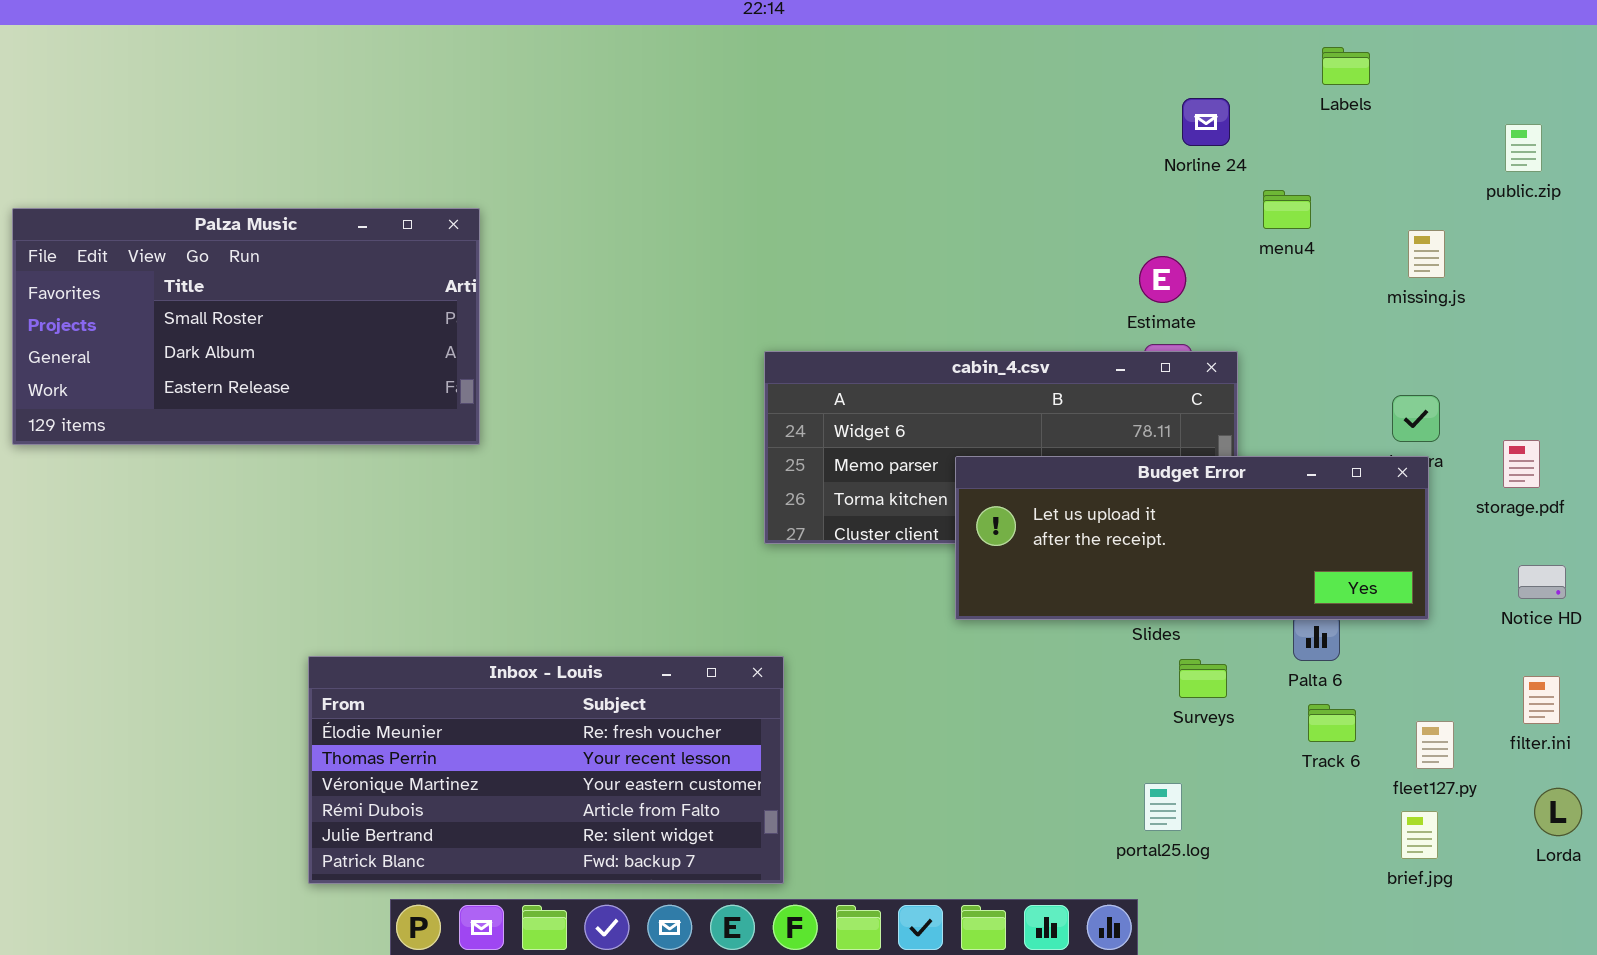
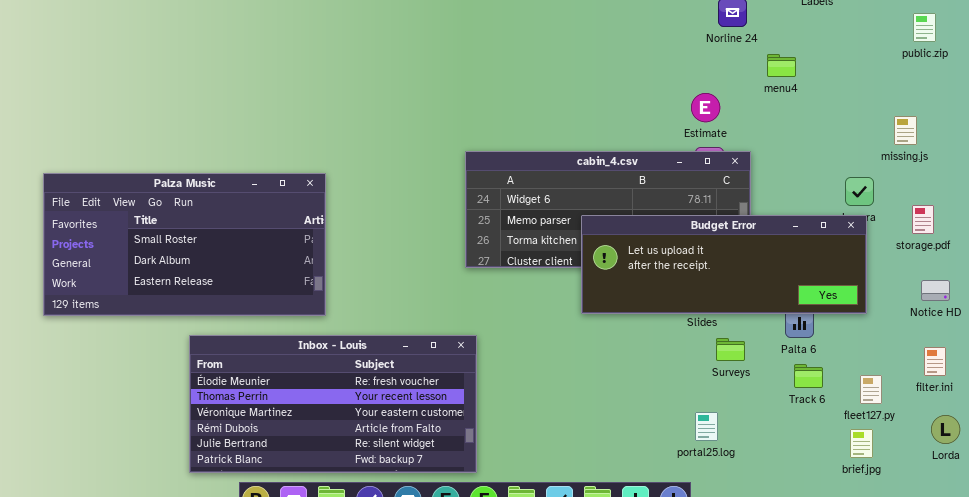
Palza Music: [12,208,480,445] -> [43,173,326,316], moved
missing.js: [1408,230,1445,278] -> [894,116,917,145], moved

